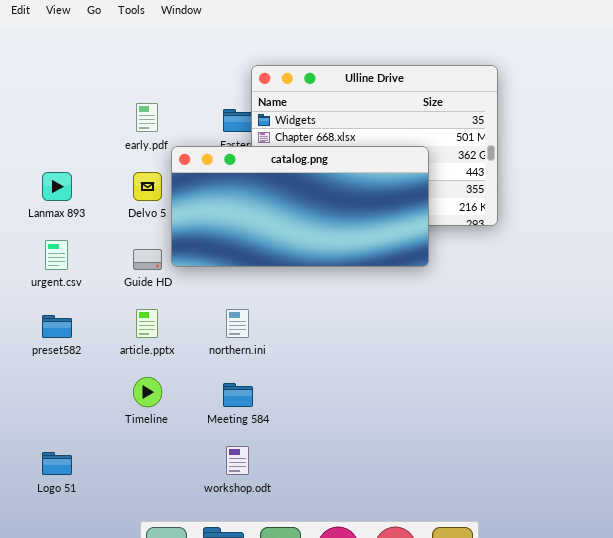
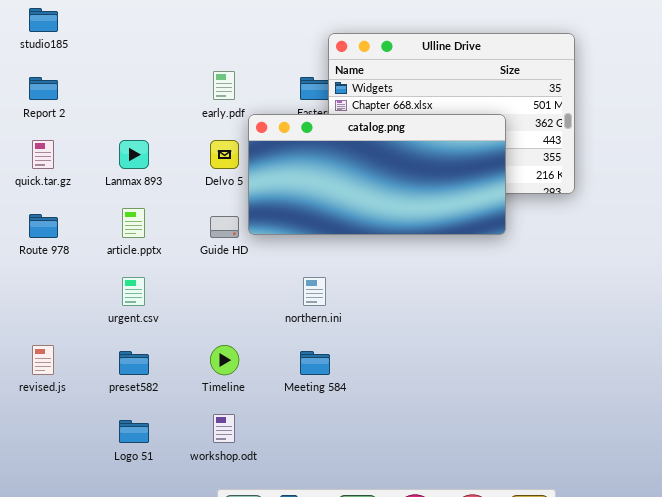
urgent.csv: [45,240,68,270] -> [122,277,145,306], moved
article.pptx: [136,309,158,338] -> [122,208,145,238], moved
preset582: [42,315,72,338] -> [119,351,149,375], moved
workshop.odt: [226,446,249,475] -> [213,414,235,443], moved

